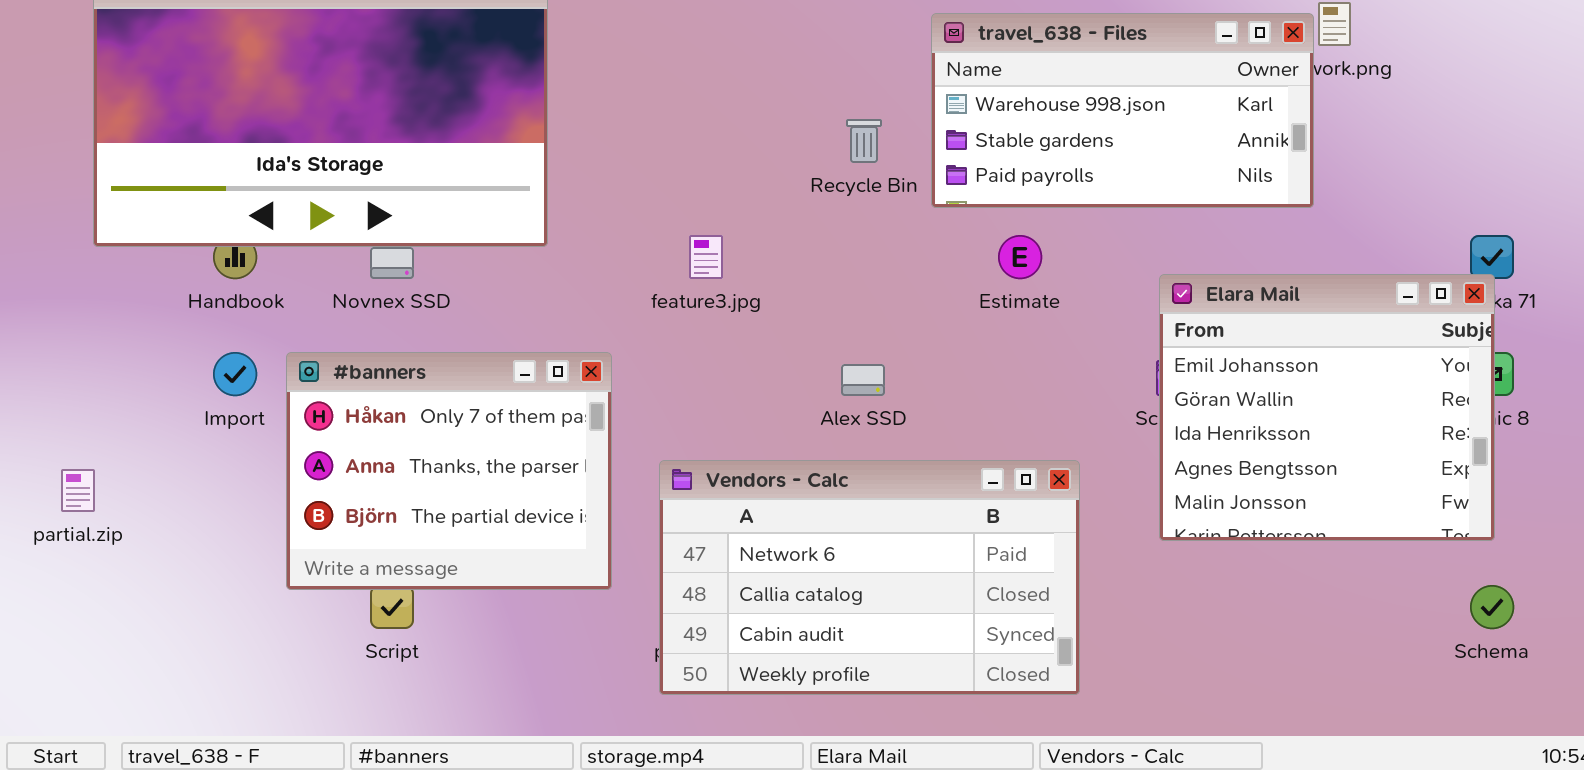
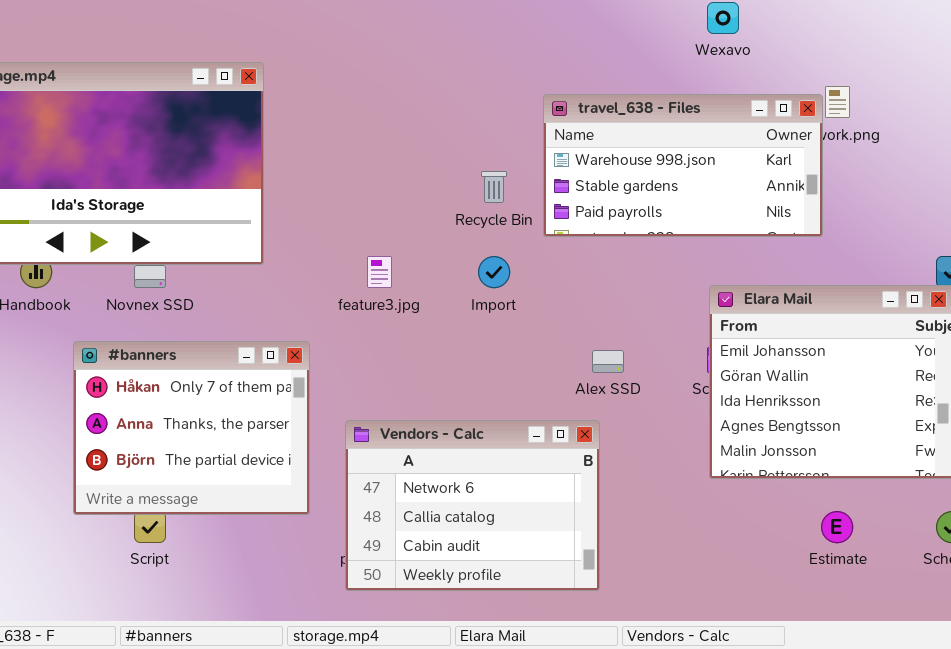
Estimate: [998,235,1042,279] -> [821,511,853,543], moved
Import: [213,352,257,396] -> [478,256,510,288], moved
Alex SSD: [841,364,885,396] -> [592,350,624,373], moved
Vendors - Calc: [659,460,1080,695] -> [345,420,600,591], resized

